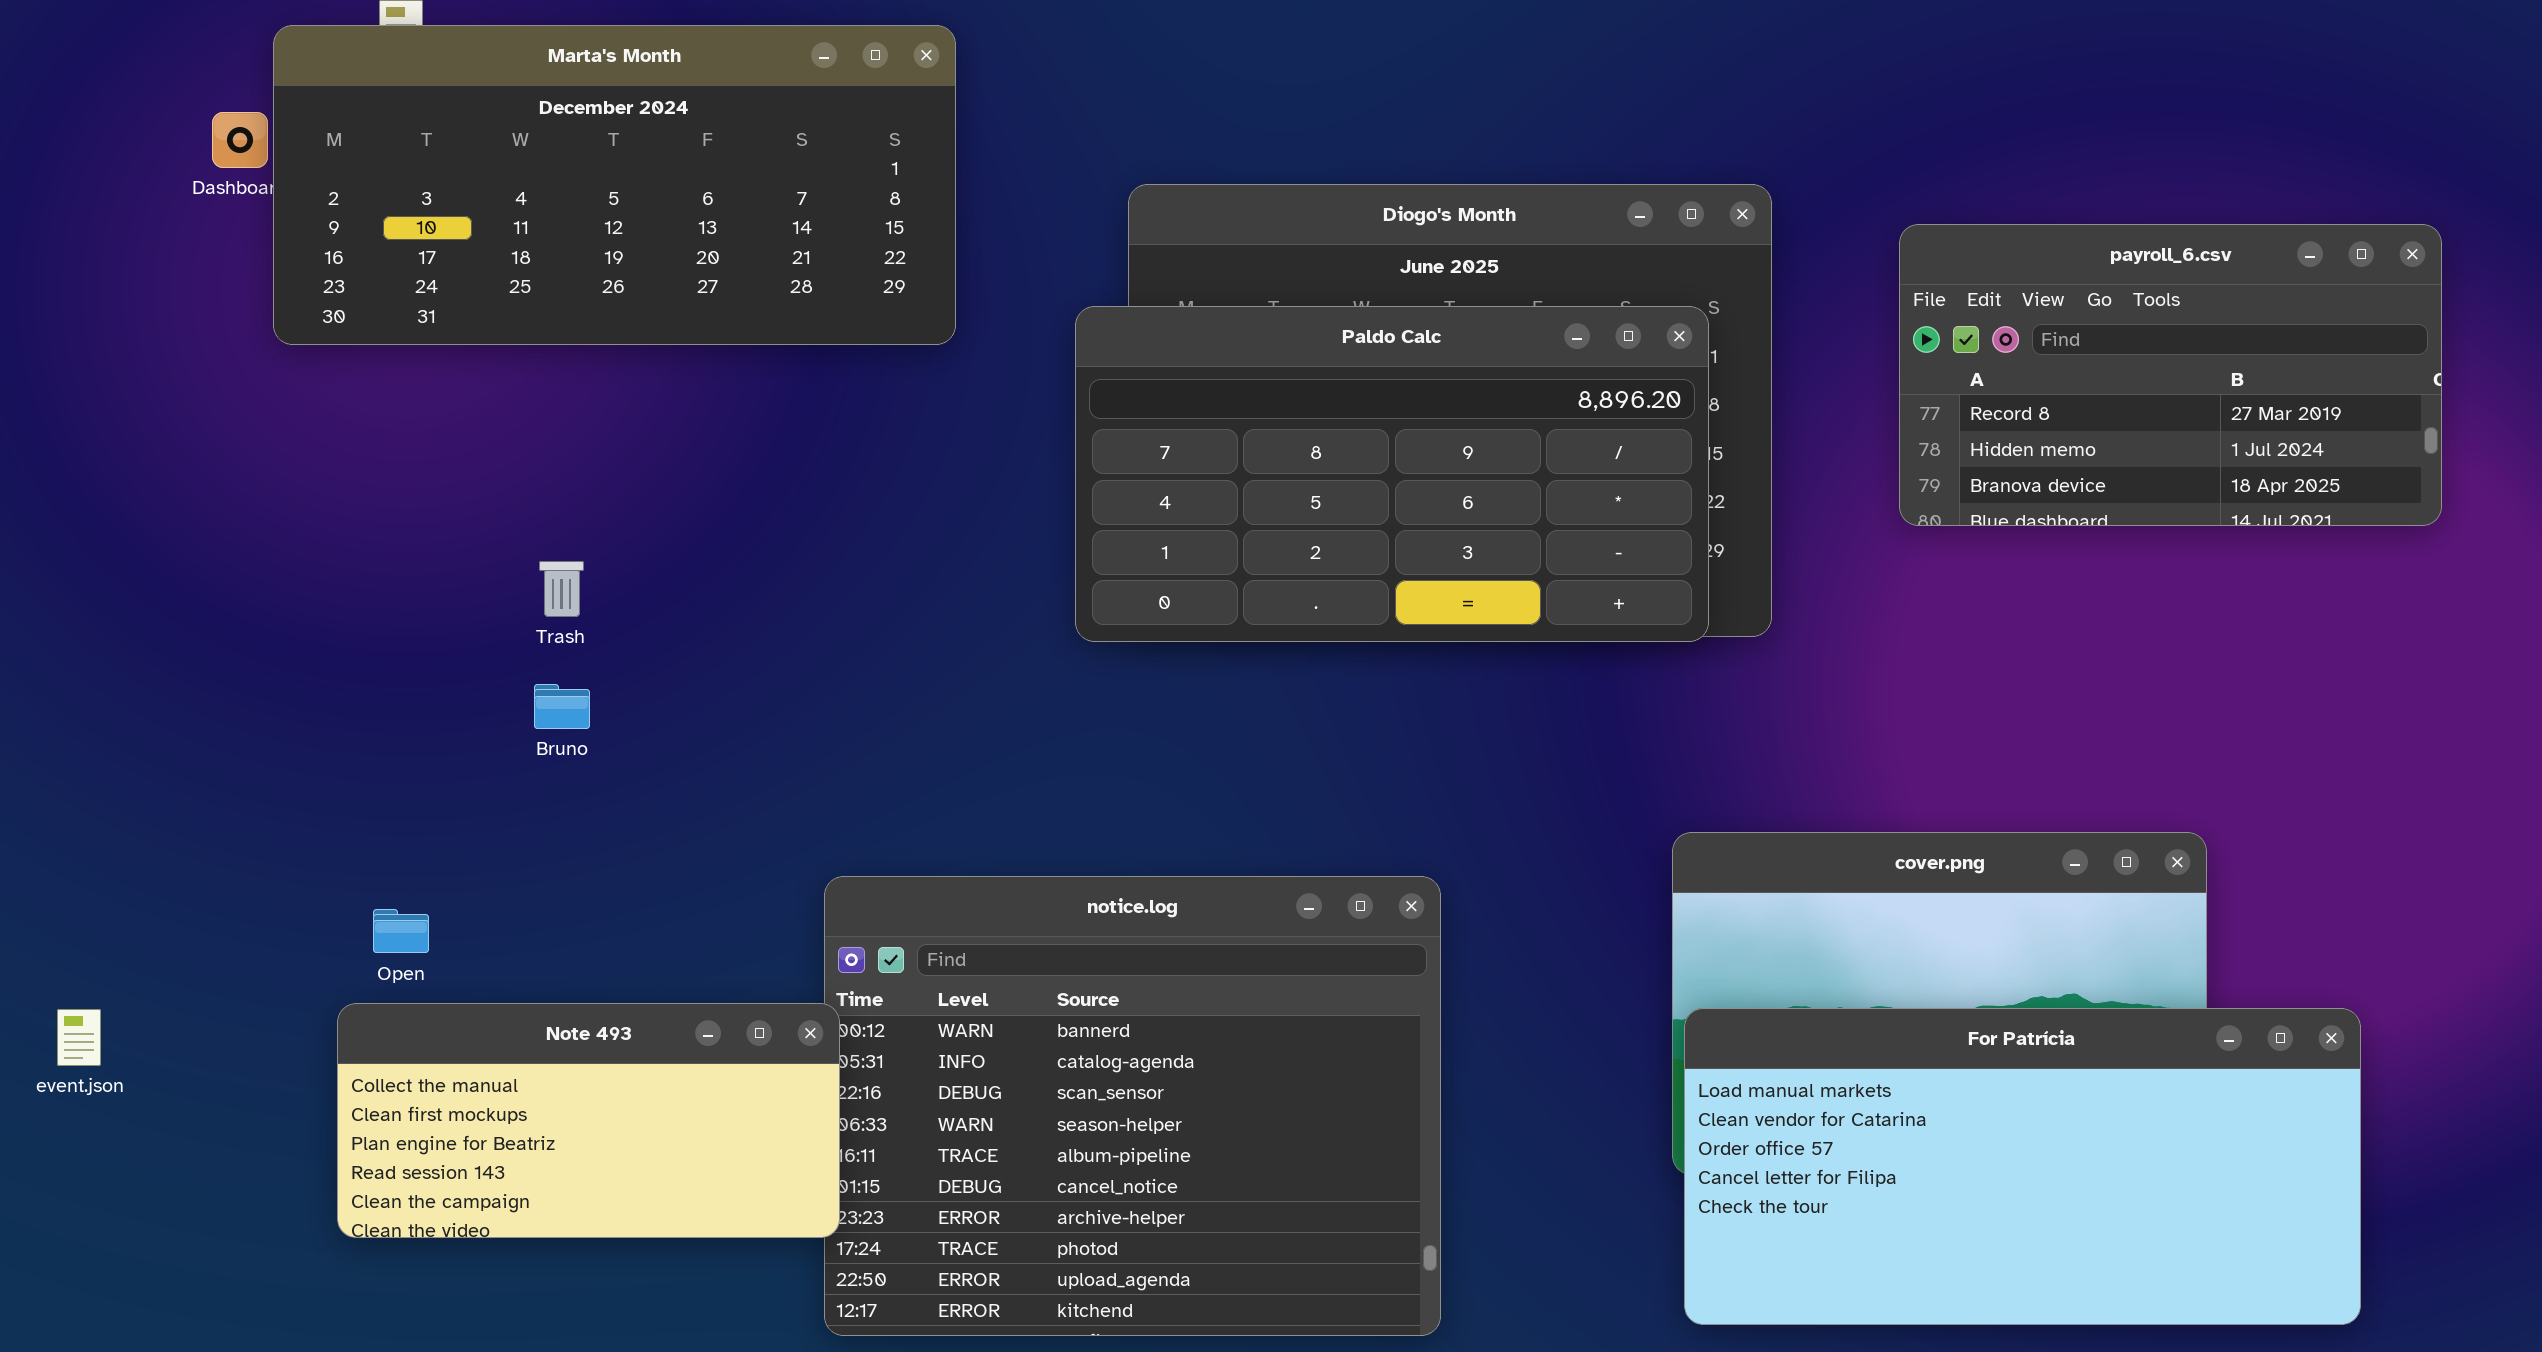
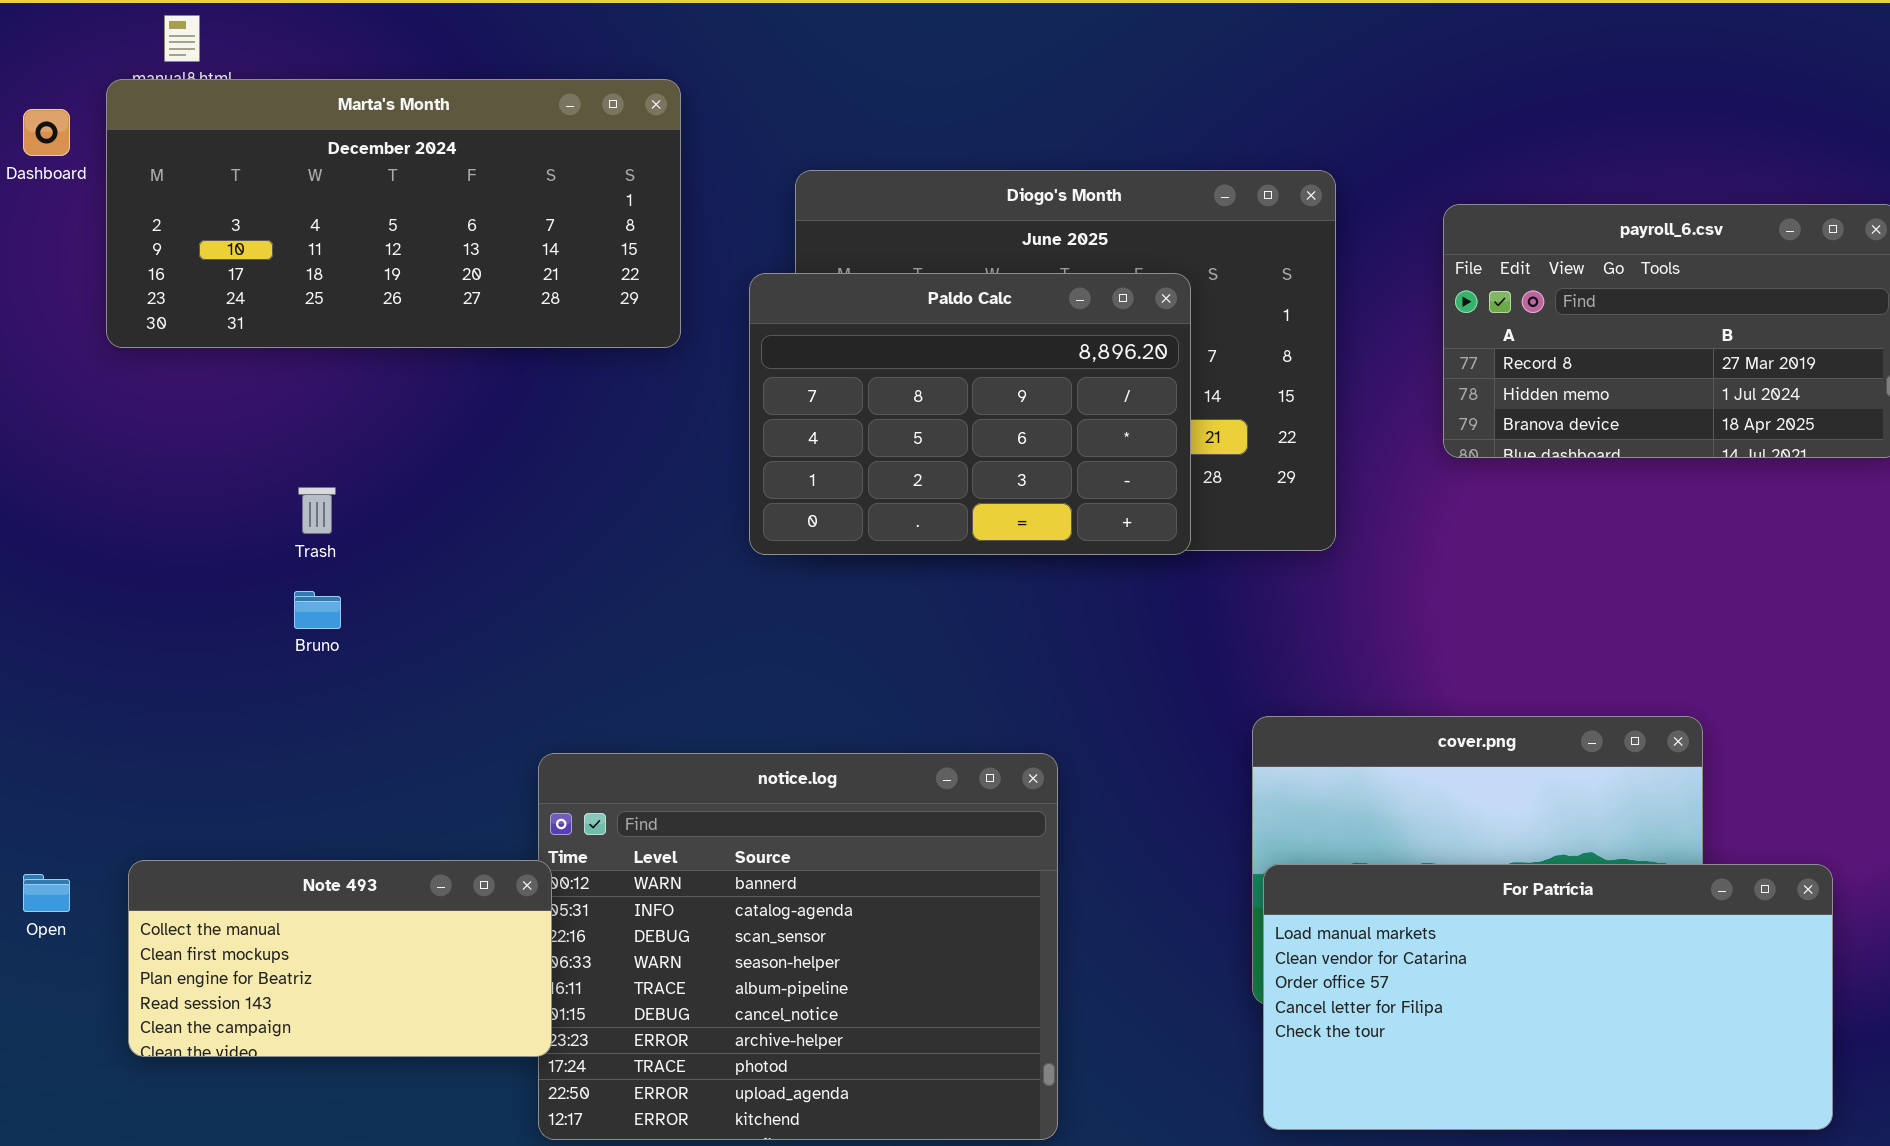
Marta's Month: [273,25,956,345] -> [106,79,681,348], moved
Paldo Calc: [1075,306,1709,642] -> [749,273,1191,555], resized
Open: [373,909,429,953] -> [23,874,70,912], moved

